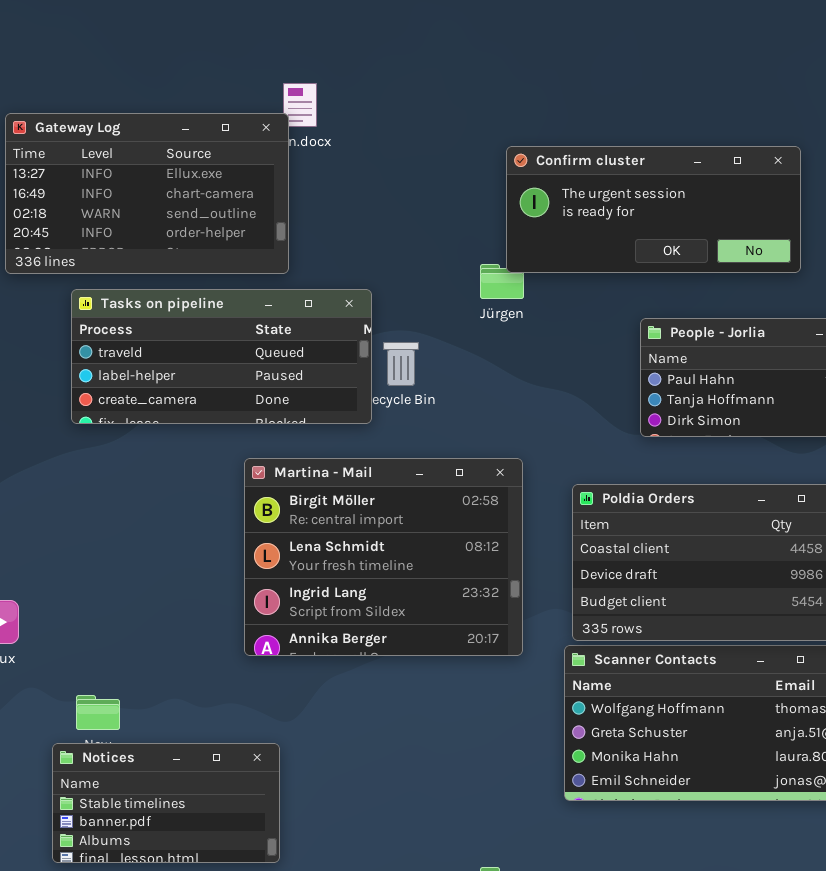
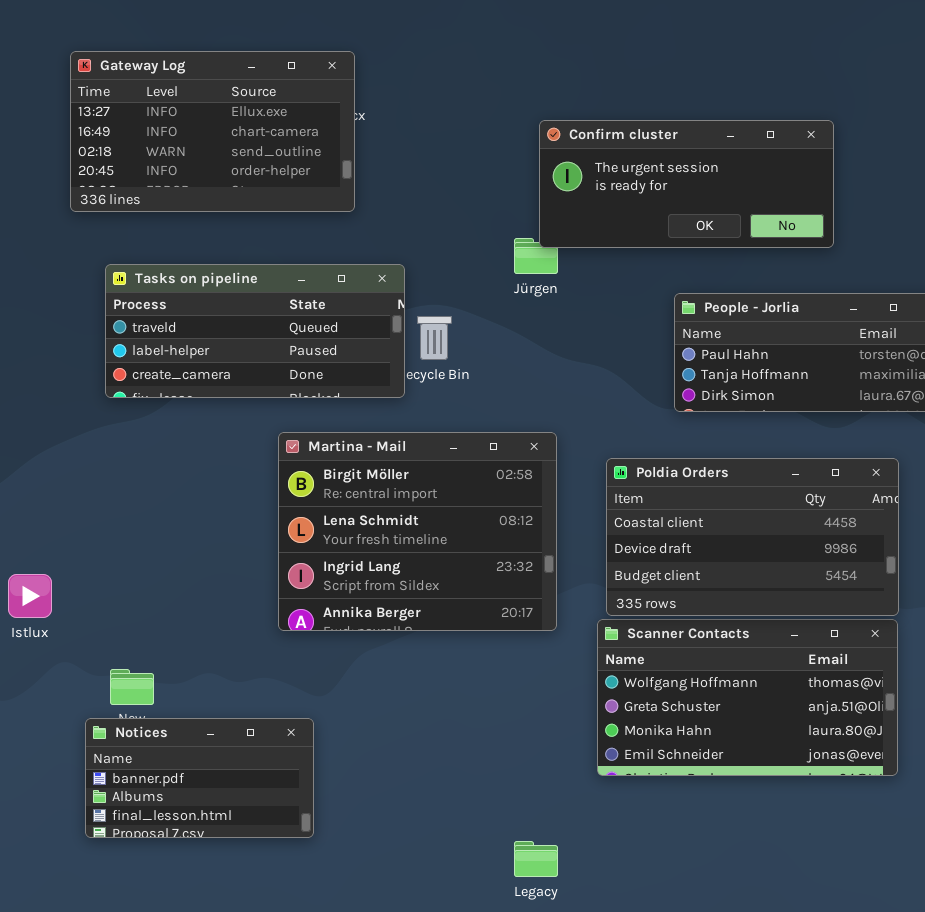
Gateway Log: [5,113,289,274] -> [70,51,355,212], moved
Notices: [52,743,280,863] -> [85,718,314,838], scrolled down 1 row

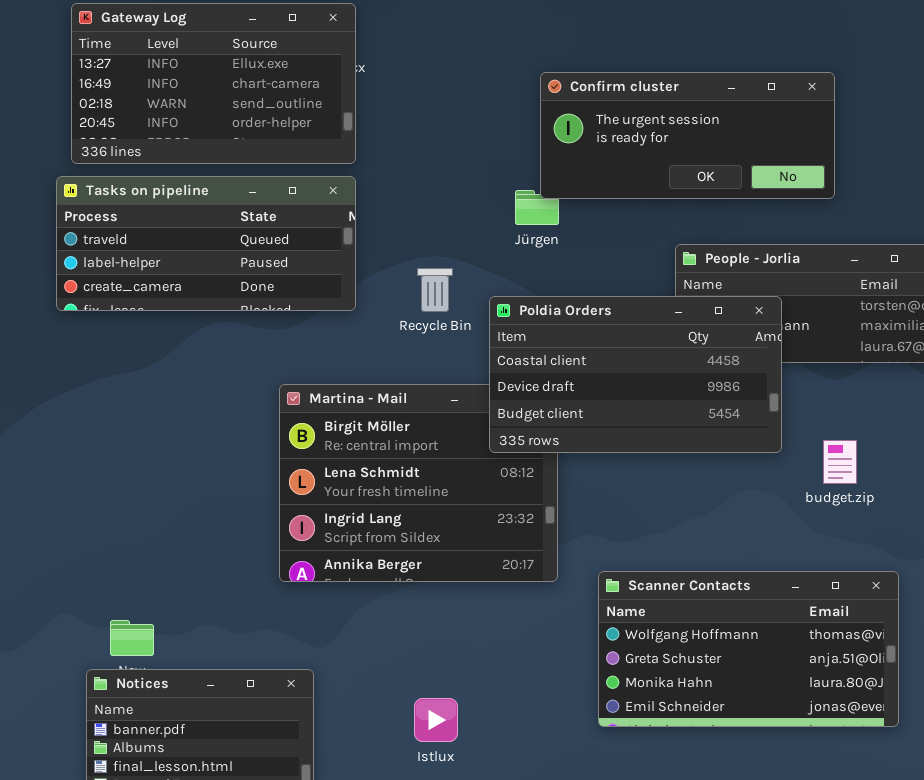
Tasks on pipeline: [105,264,405,398] -> [56,176,356,311], moved
Poldia Orders: [606,458,899,616] -> [489,296,782,453], moved
Istlux: [8,574,52,618] -> [414,698,458,742], moved

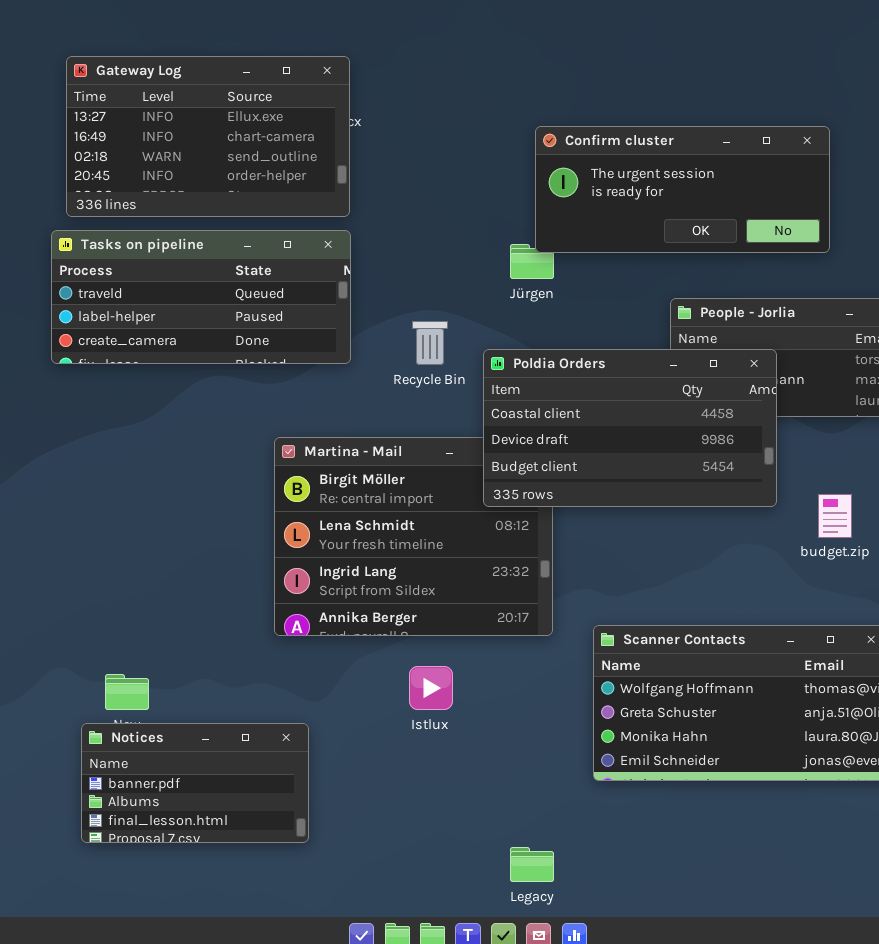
Istlux: [414,698,458,742] -> [409,666,453,710], moved

